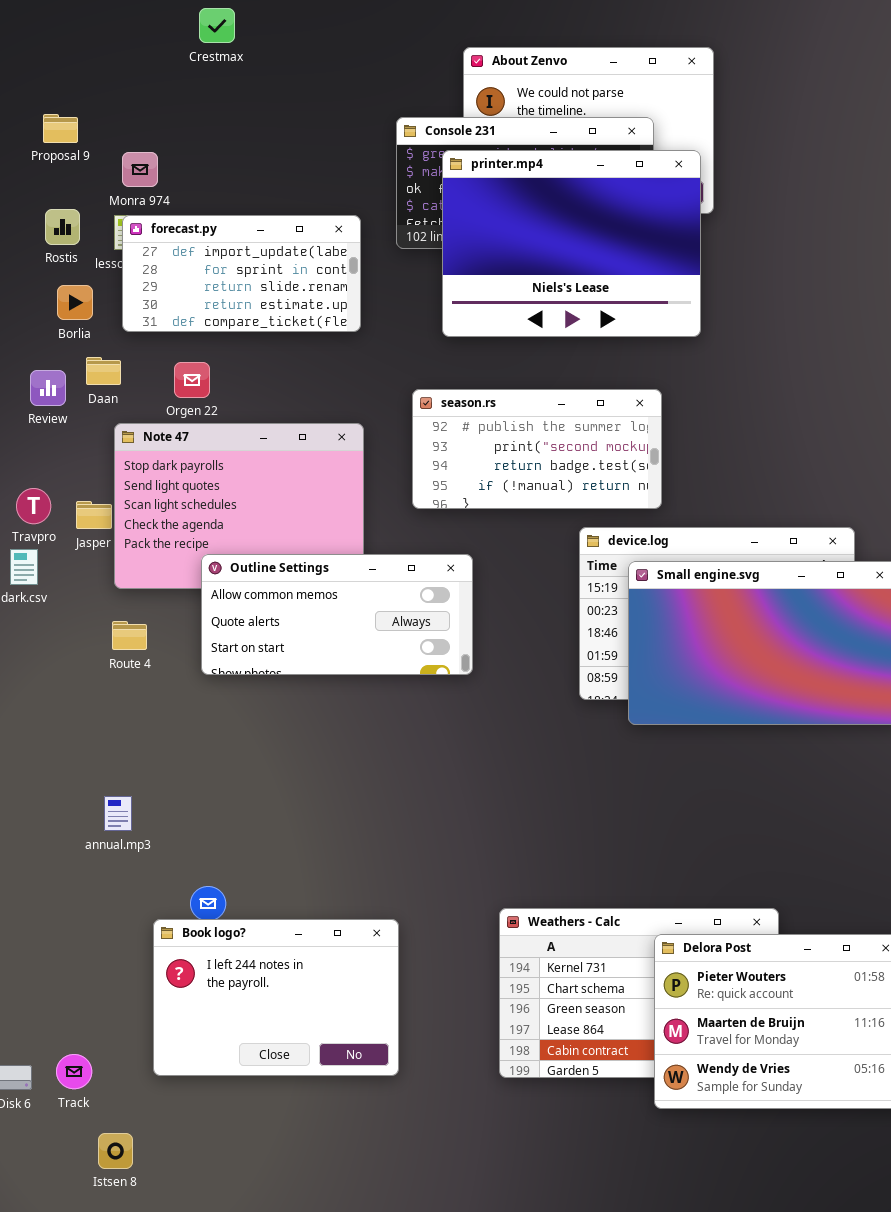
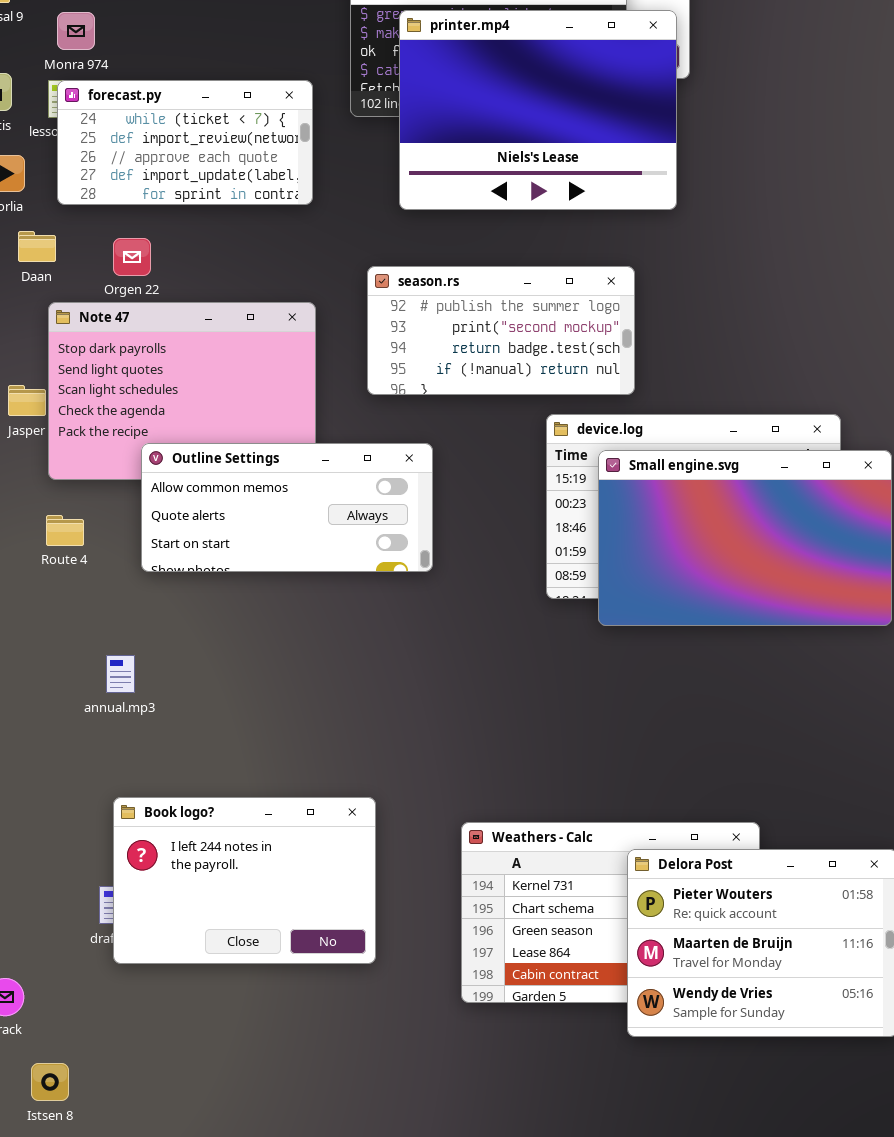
forecast.py: [122,215,361,332] -> [57,80,313,205], scrolled up 3 rows
annual.mp3: [104,796,132,831] -> [106,655,135,693], moved
Book logo?: [153,919,399,1076] -> [113,797,376,964], moved

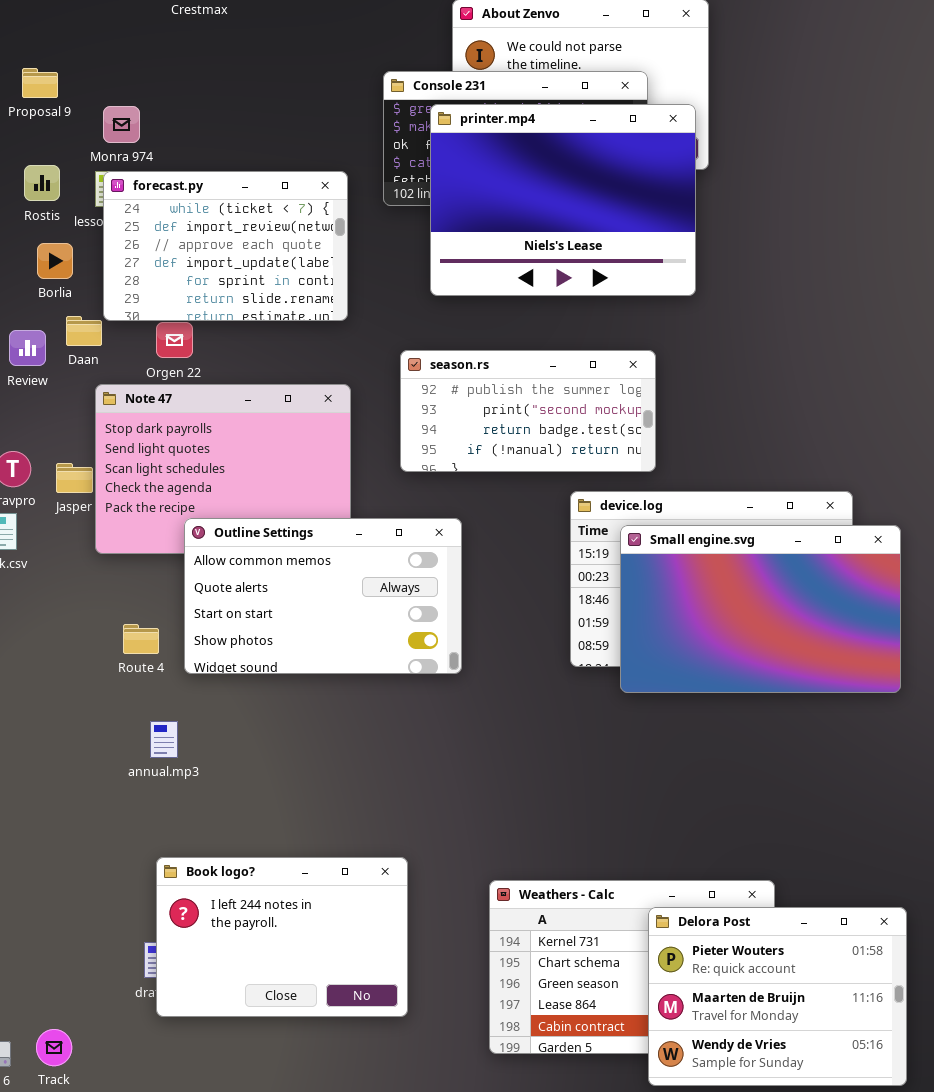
forecast.py: [57,80,313,205] -> [103,171,348,321], resized
Outline Settings: [141,443,433,572] -> [184,518,462,674], resized
Route 4: [46,515,84,546] -> [123,624,159,654], moved

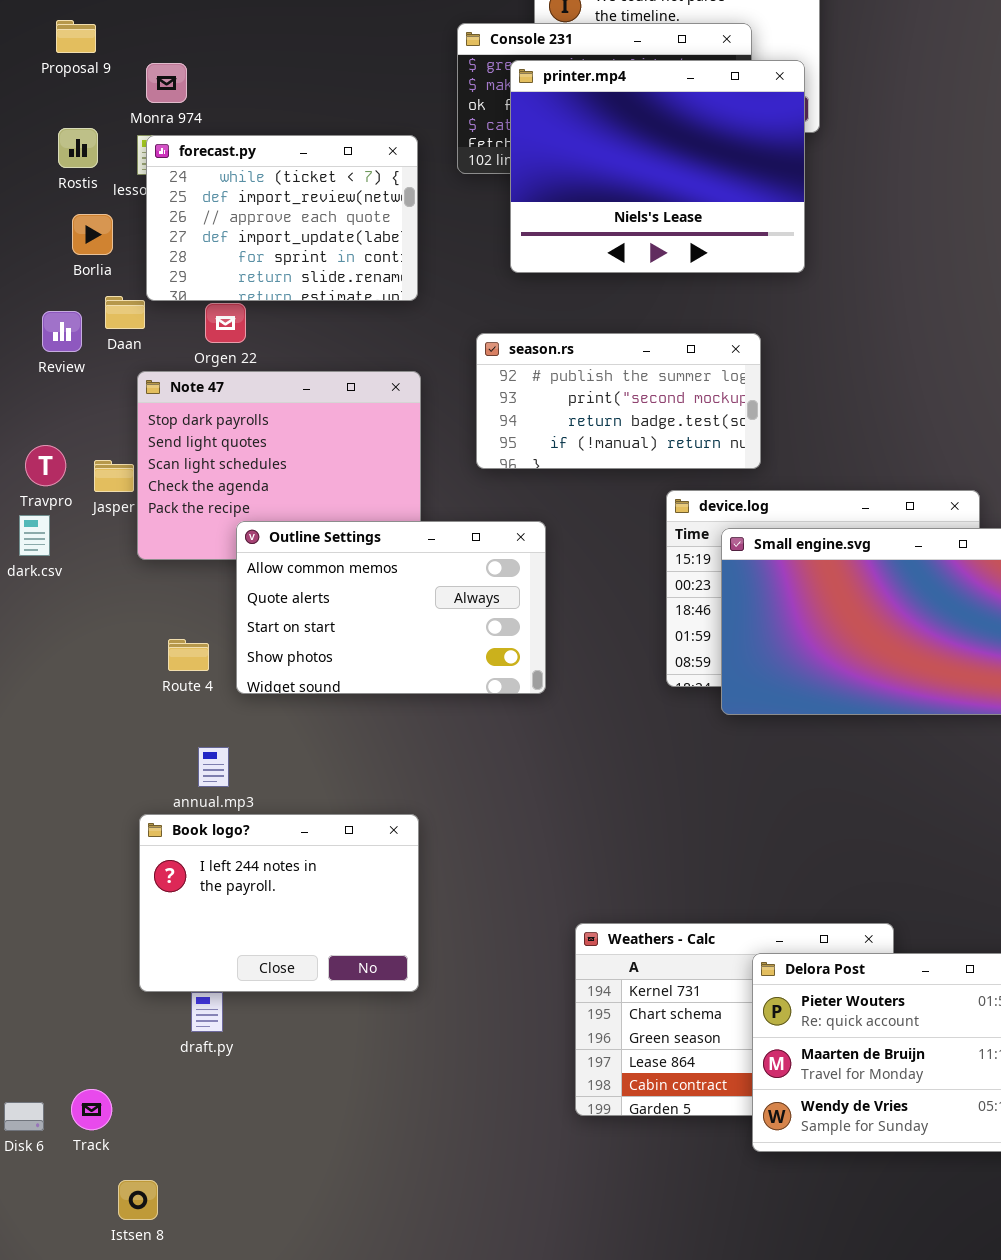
Book logo?: [156,857,408,1017] -> [139,814,419,992], moved

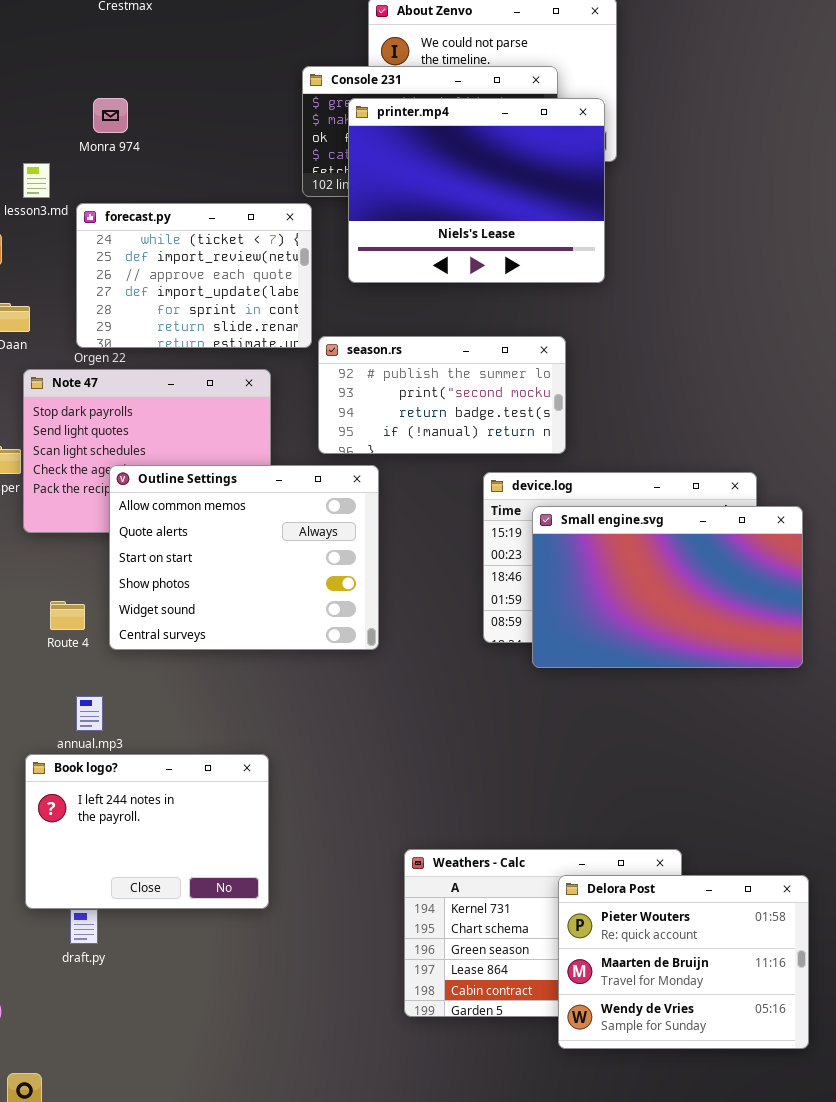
Monra 974: [146,63,187,103] -> [93,98,128,133], moved
forecast.py: [146,135,418,301] -> [76,203,312,348], moved
Outline Settings: [236,521,546,694] -> [109,465,379,650], resized

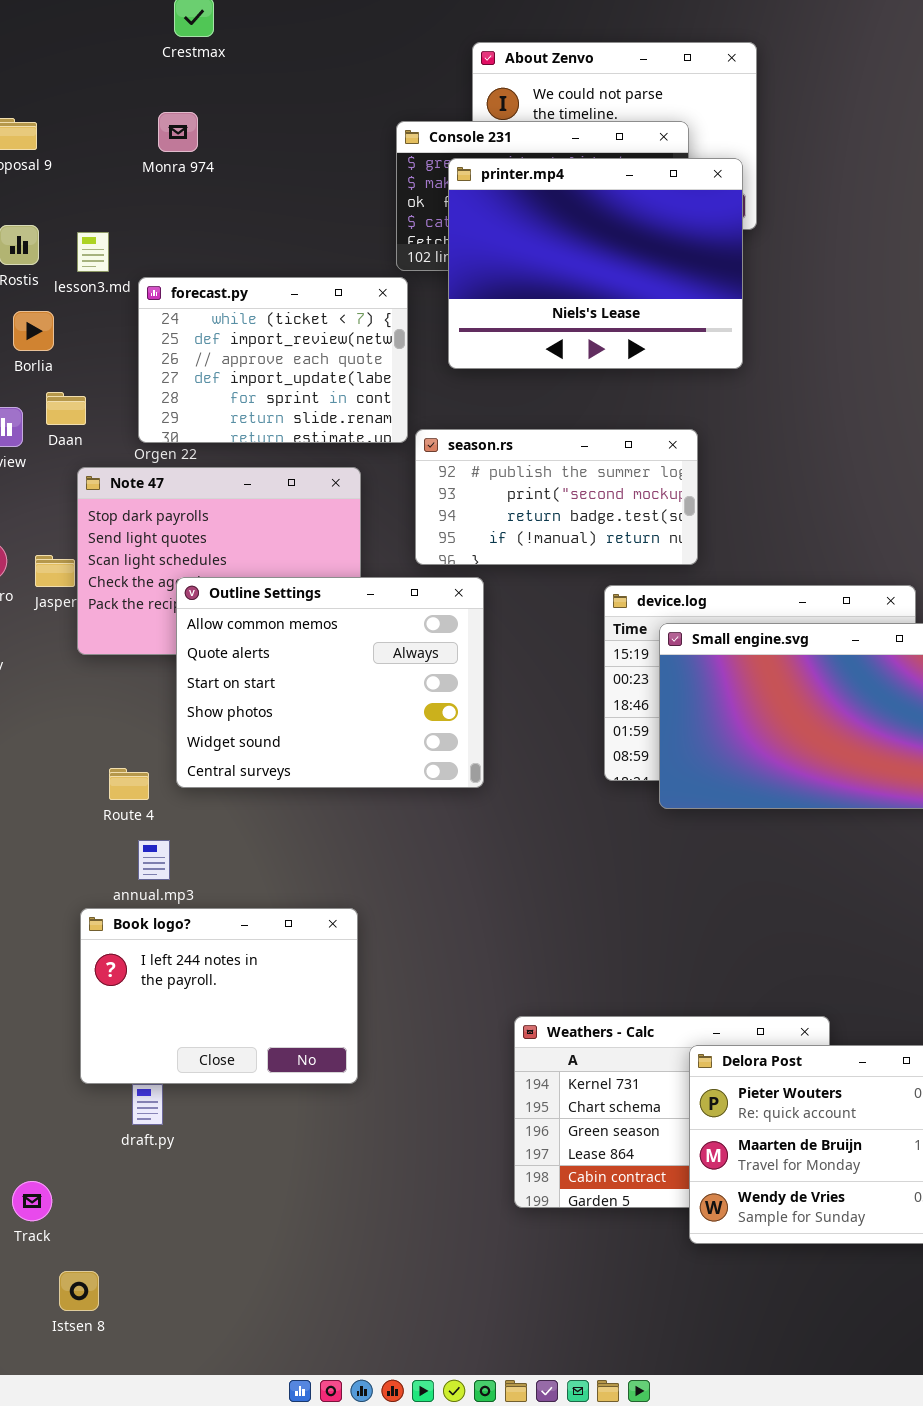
Monra 974: [93,98,128,133] -> [158,112,198,152], moved
Route 4: [50,601,85,630] -> [109,768,149,800], moved

